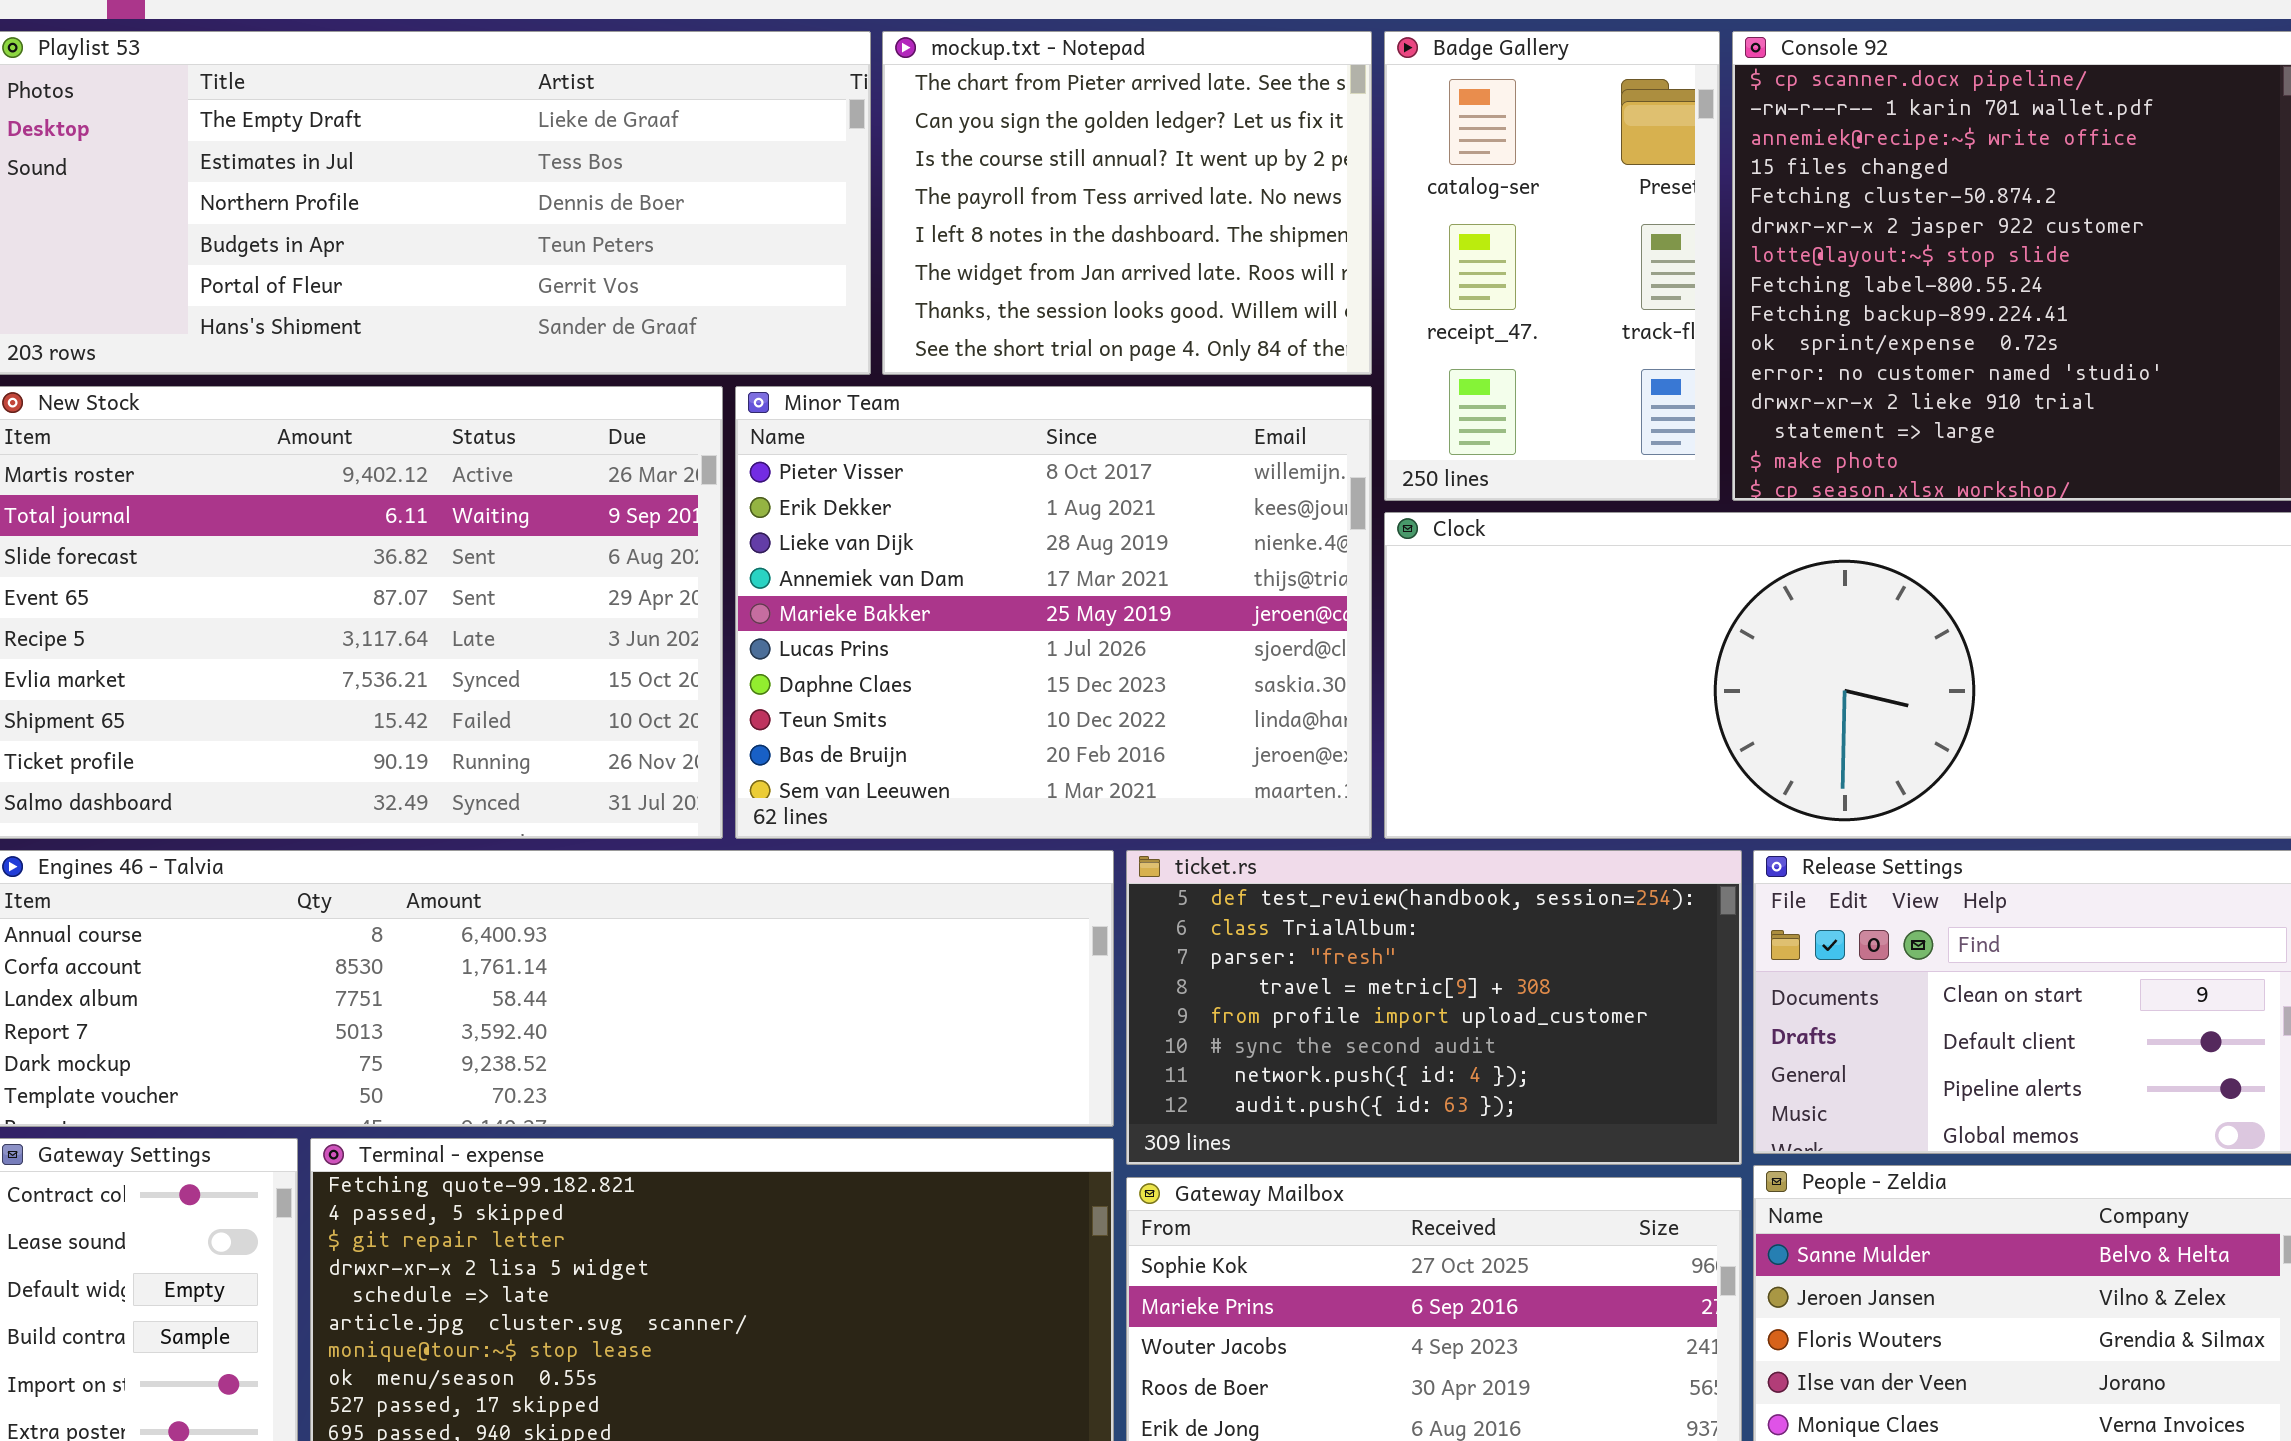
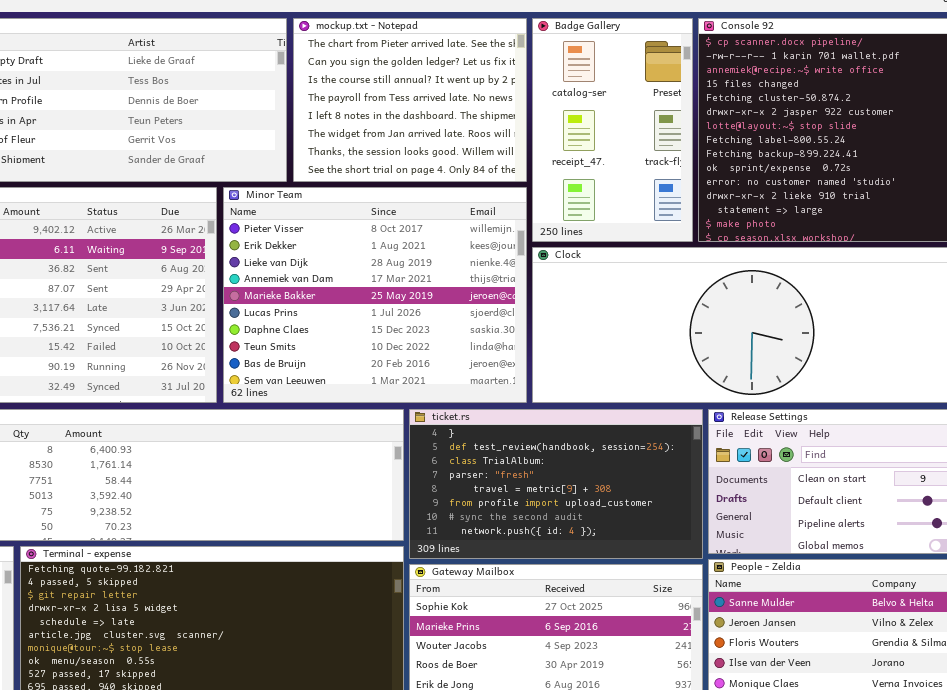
ticket.rs: [1126,850,1742,1165] -> [409,409,703,559], scrolled up 1 row

